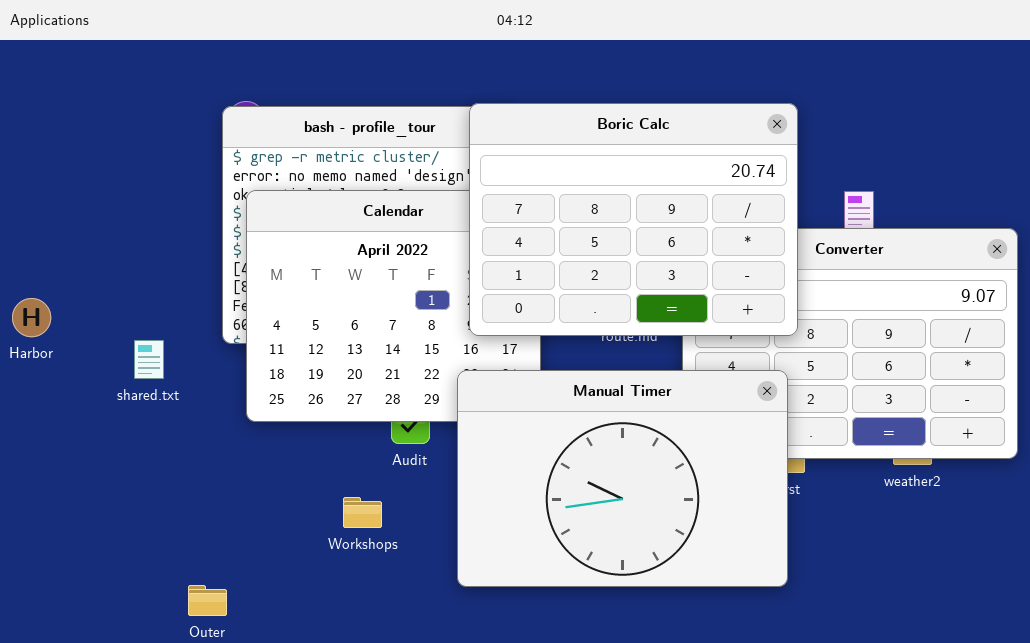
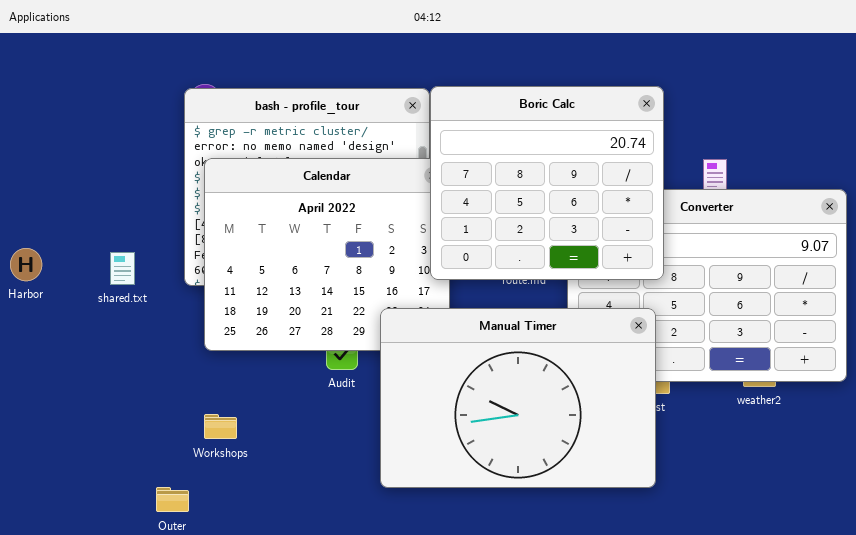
Boric Calc: [469,103,798,336] -> [430,86,664,280], resized
shared.txt: [134,340,164,379] -> [110,252,135,285], moved
Workshops: [343,497,382,528] -> [204,414,237,439], moved

